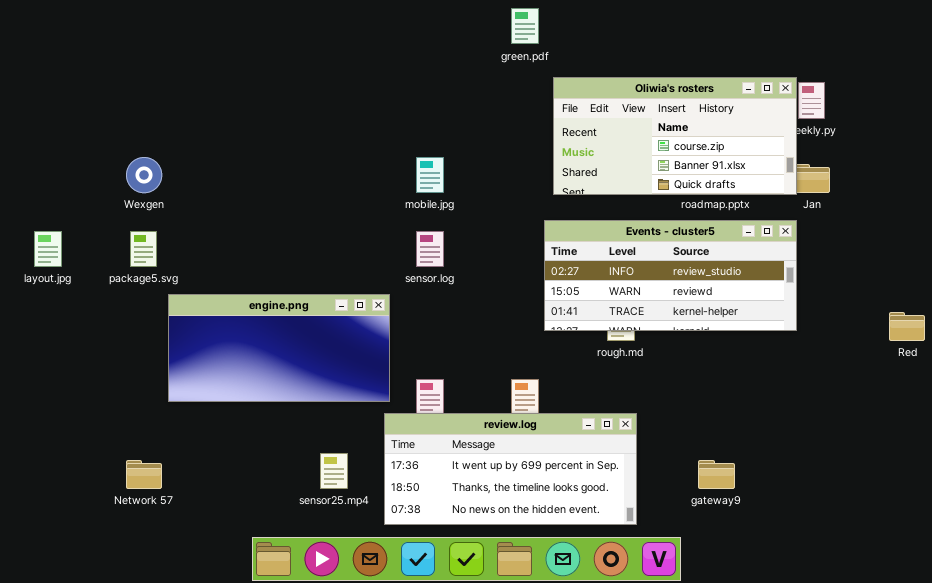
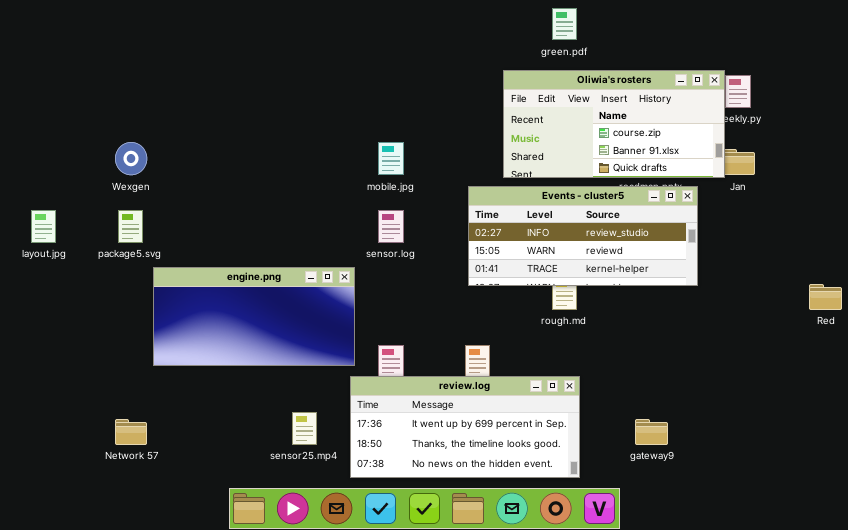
green.pdf: [511,8,539,44] -> [552,8,577,40], moved
Events - cluster5: [544,220,797,331] -> [468,186,698,286], moved

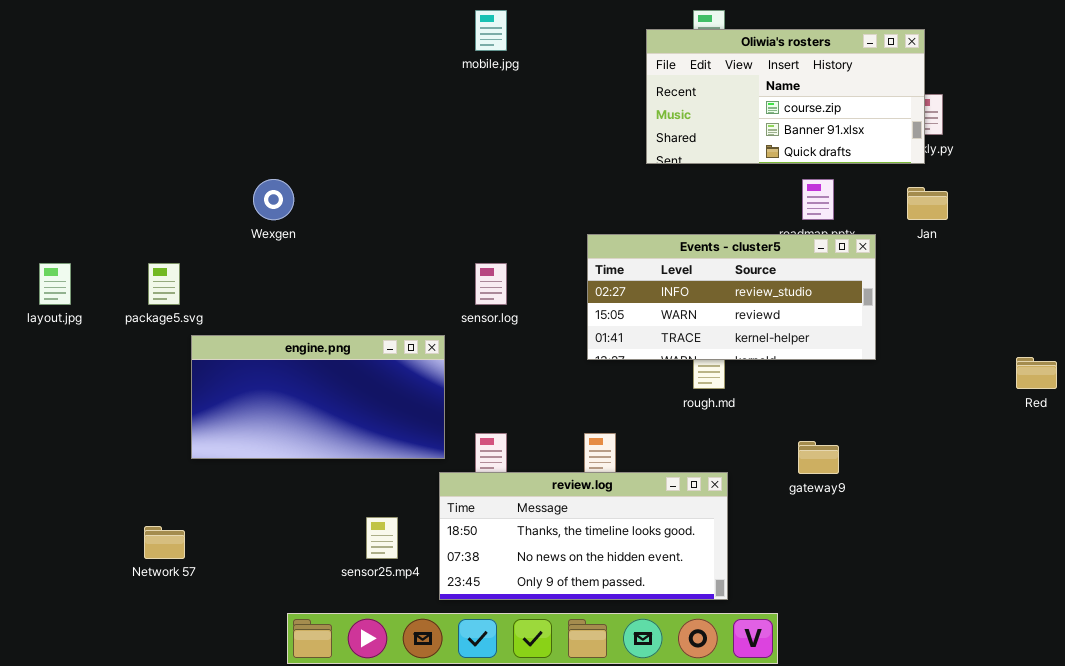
Oliwia's rosters: [503,70,725,178] -> [646,29,925,164], moved
Wexgen: [115,142,147,175] -> [253,179,294,220], moved
mobile.jpg: [378,142,404,175] -> [475,10,507,51], moved
review.log: [350,376,580,478] -> [439,472,728,600], scrolled down 1 row
gateway9: [635,419,668,445] -> [798,441,839,474], moved

